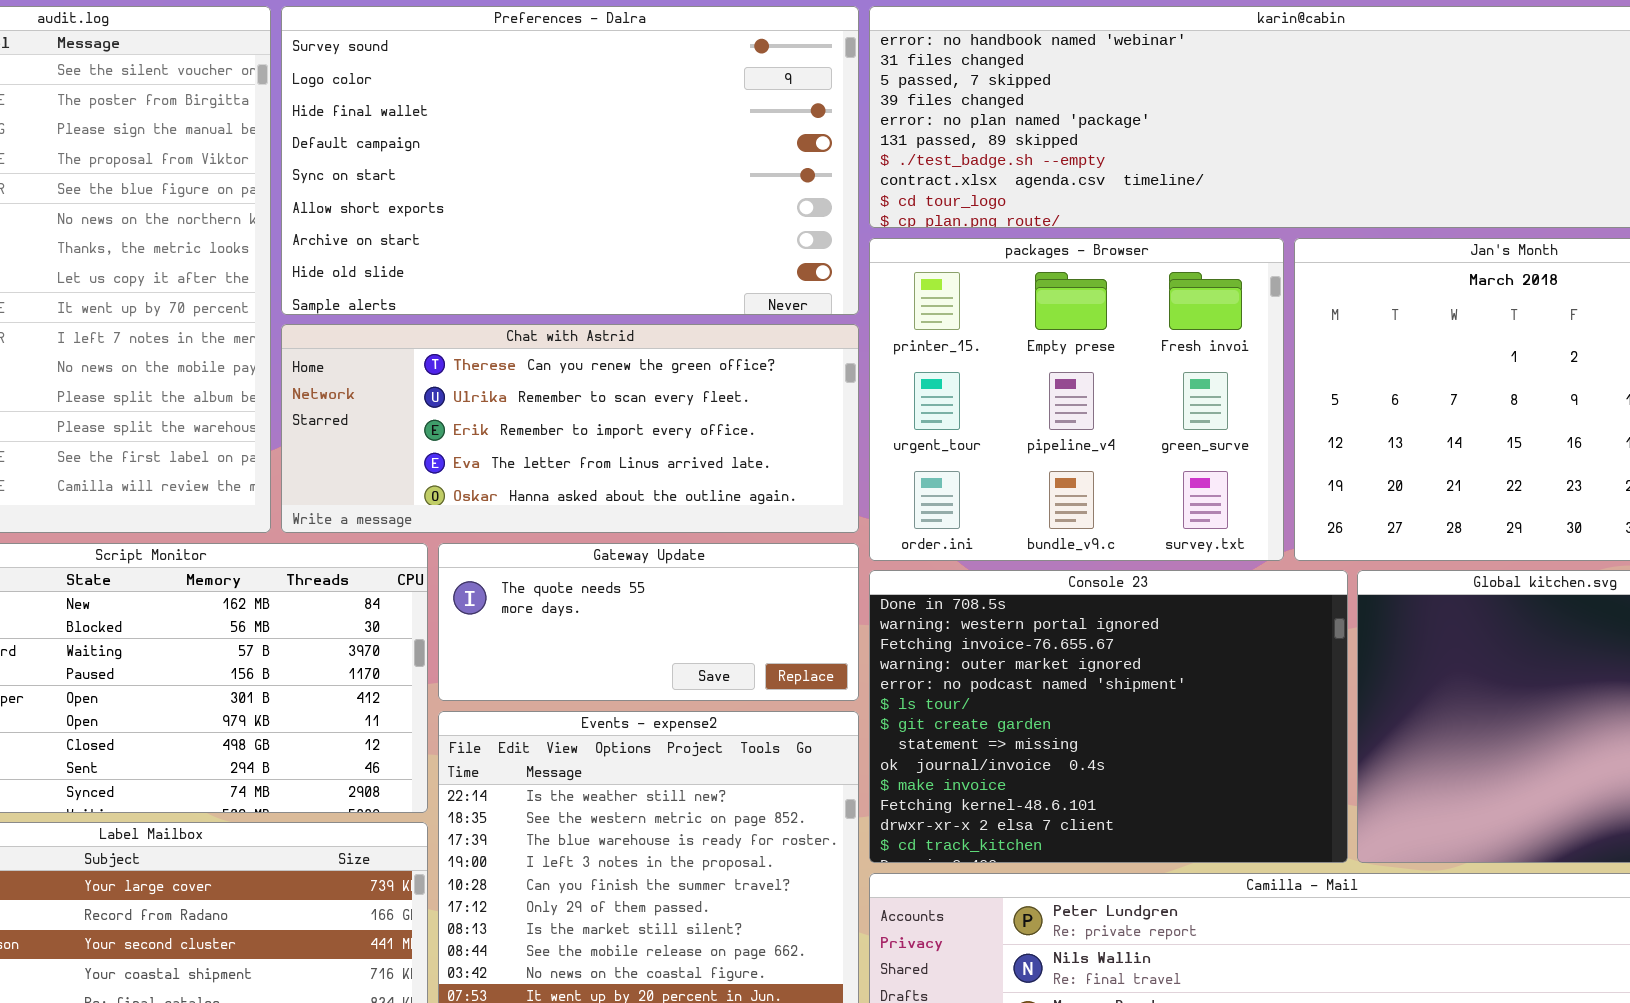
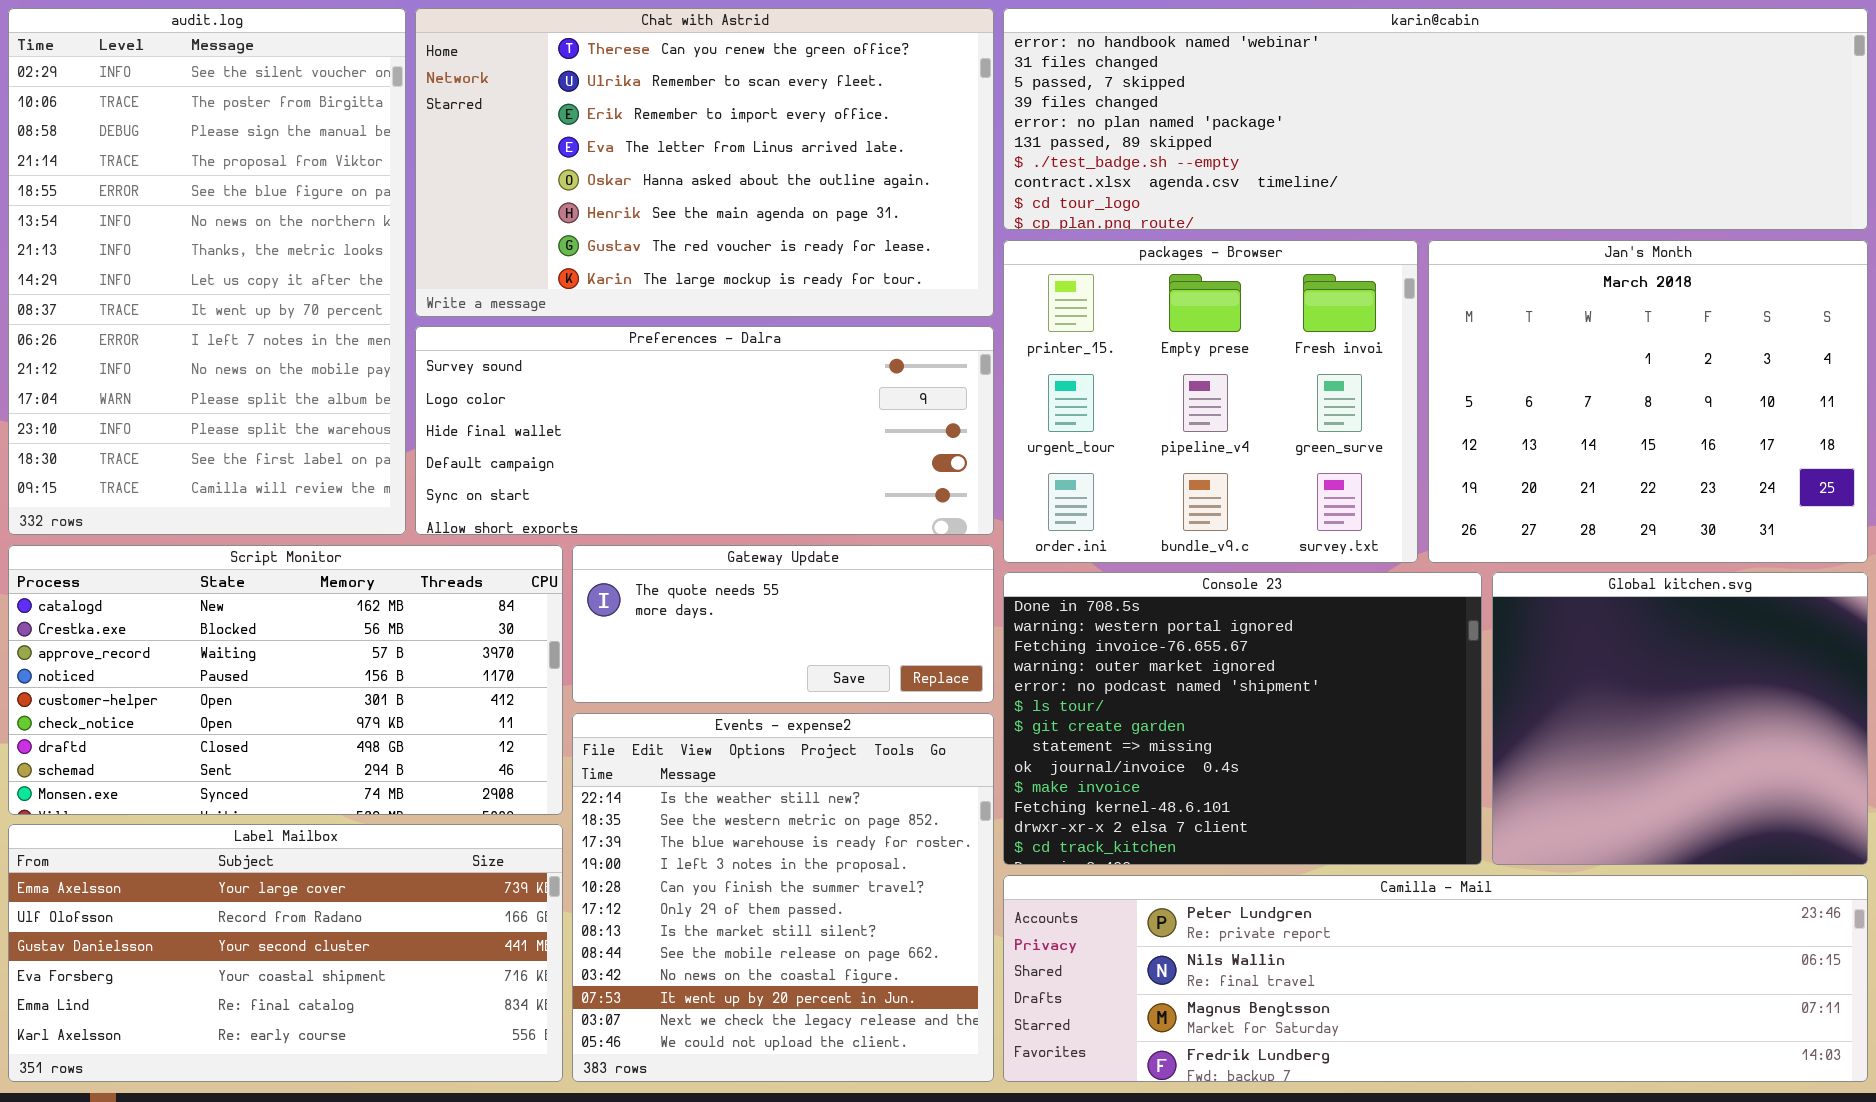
Preferences - Dalra: [281,6,859,315] -> [415,326,994,535], moved, resized
Chat with Astrid: [281,324,859,533] -> [415,8,994,317], moved, resized

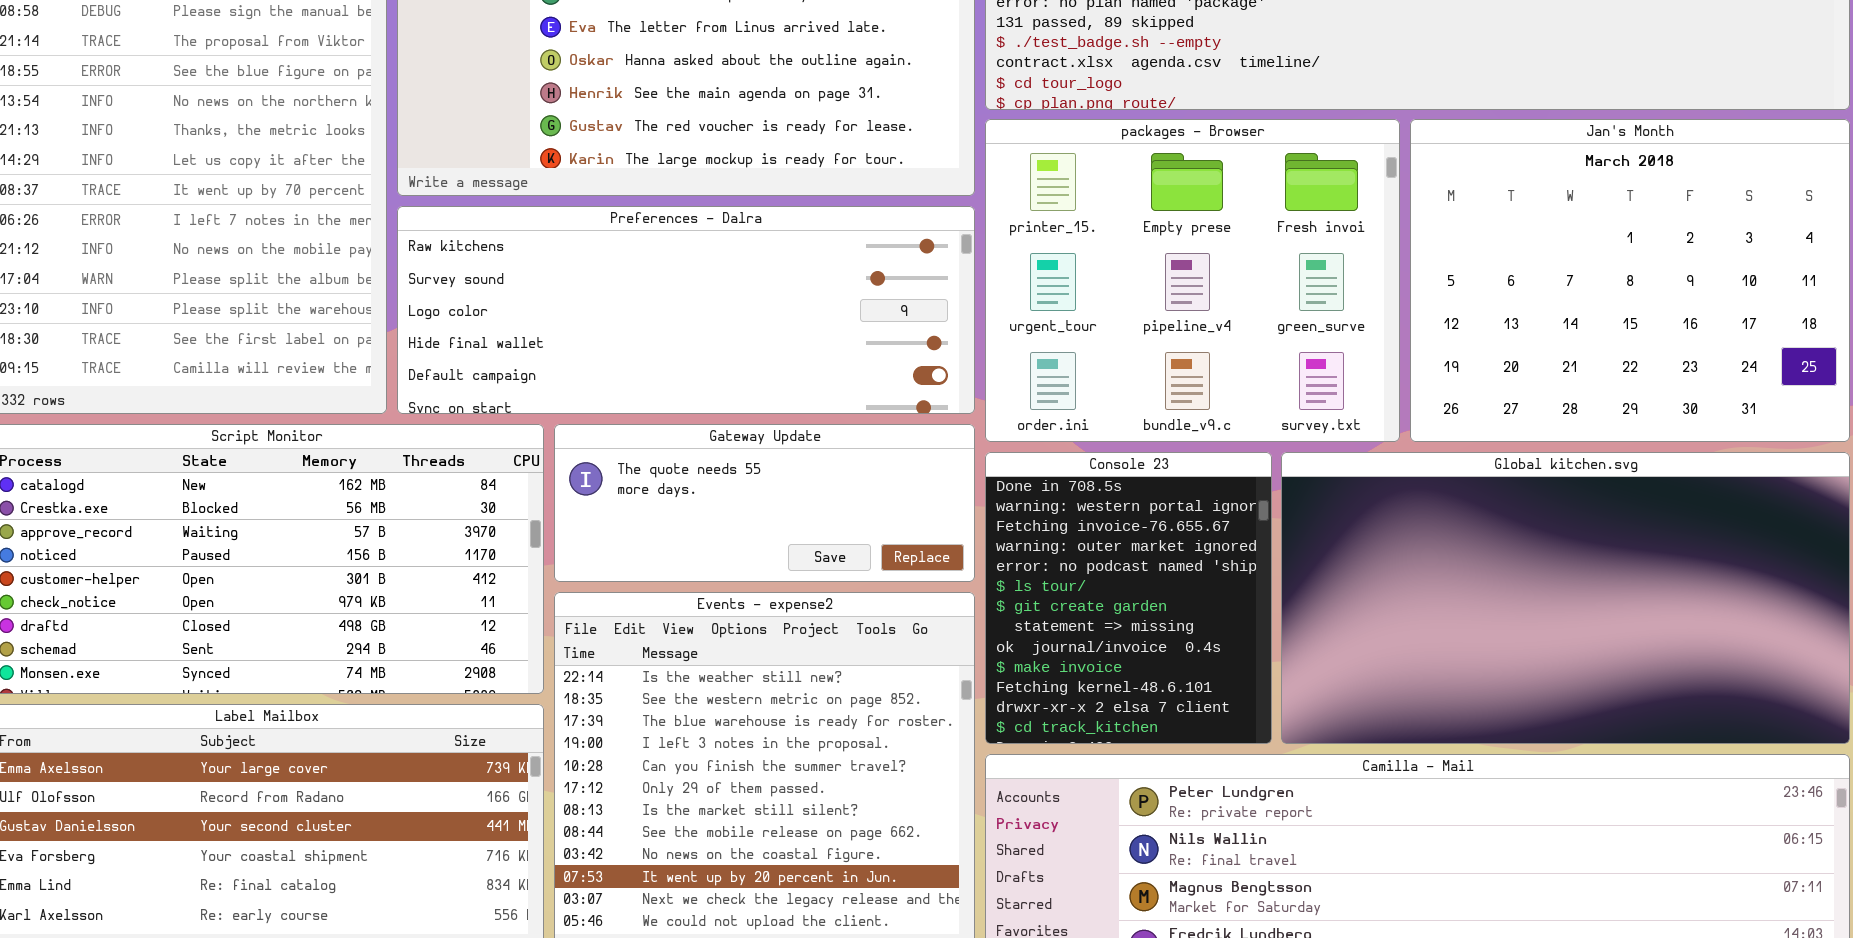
Preferences - Dalra: [415,326,994,535] -> [397,206,975,414], scrolled up 1 row
Console 23: [1003,572,1482,865] -> [985,452,1272,744], resized
Global kitchen.svg: [1492,572,1868,865] -> [1281,452,1850,744], resized

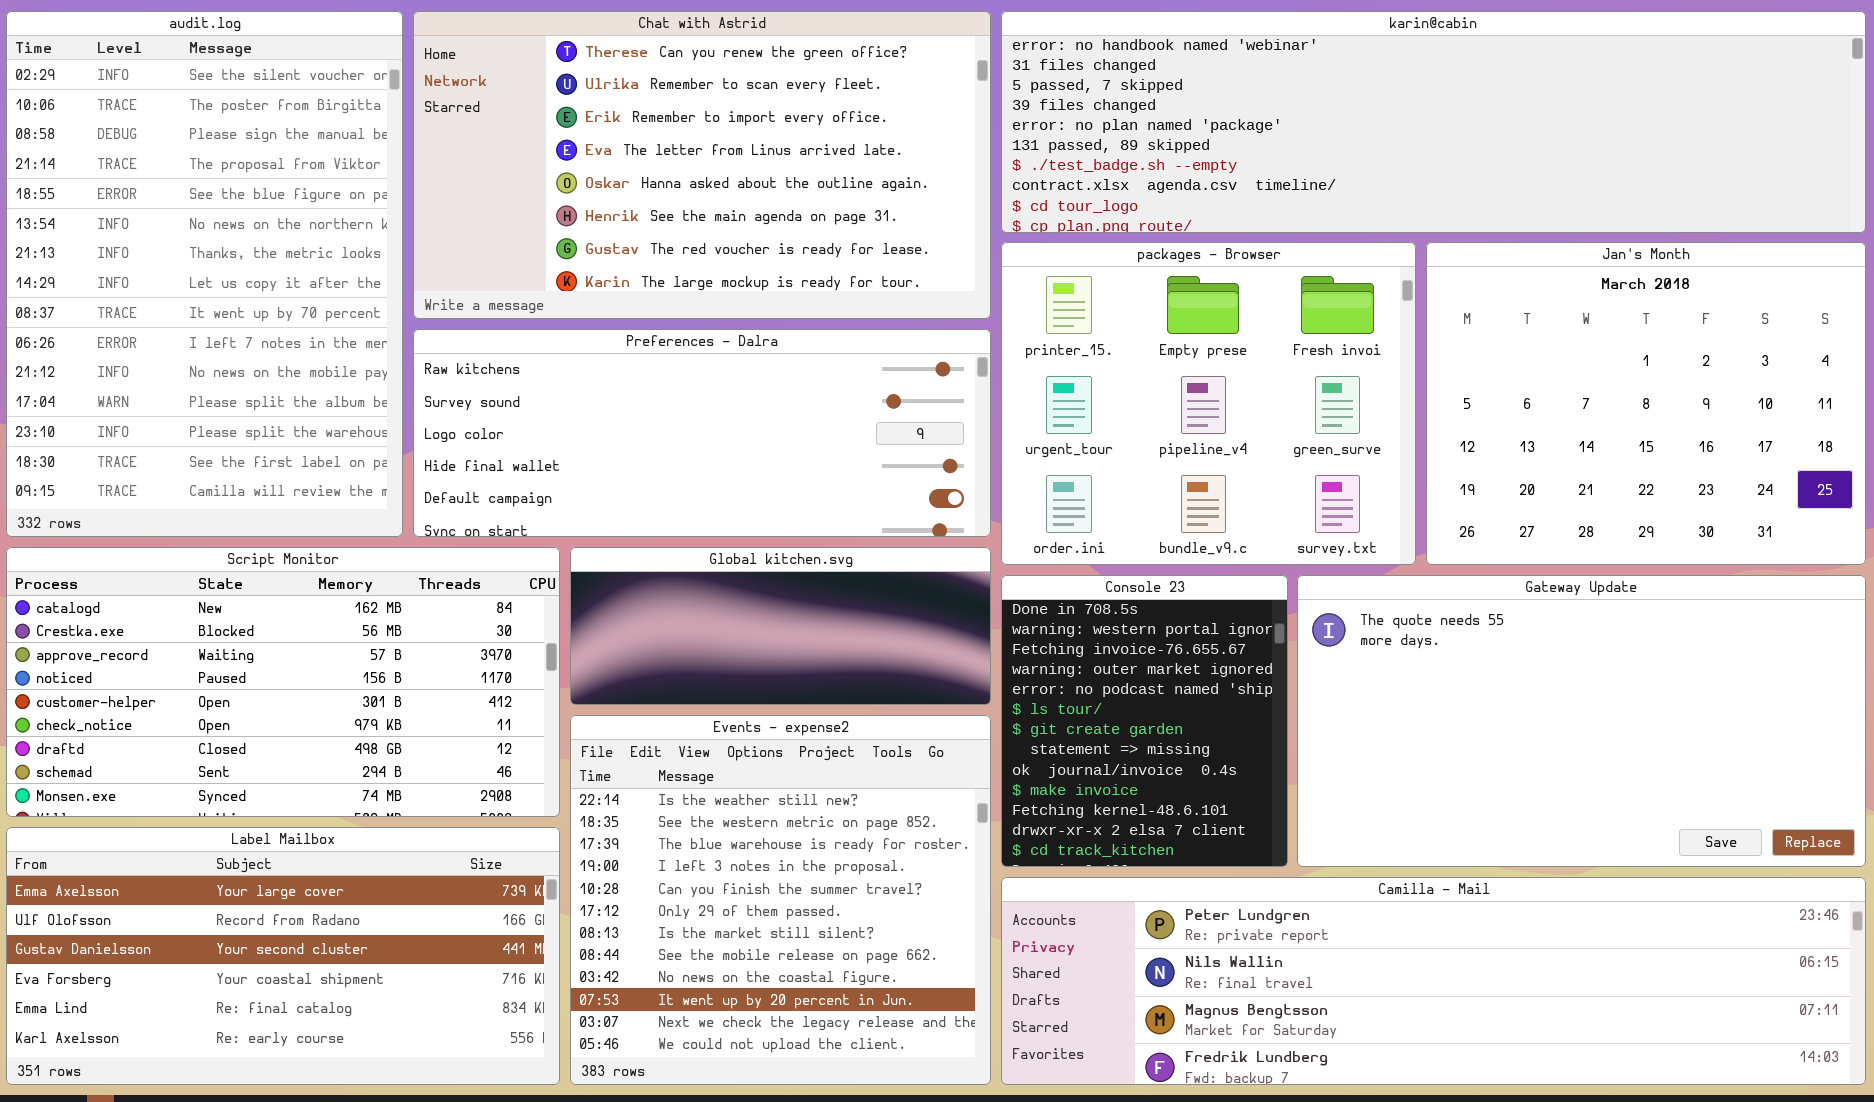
Gateway Update: [554,424,975,582] -> [1297,575,1866,867], moved, resized
Global kitchen.svg: [1281,452,1850,744] -> [570,547,991,705], moved, resized

